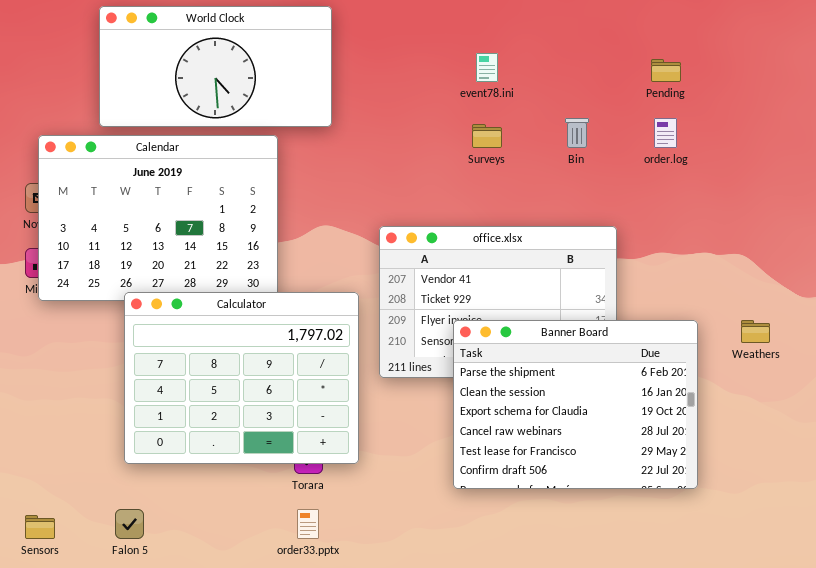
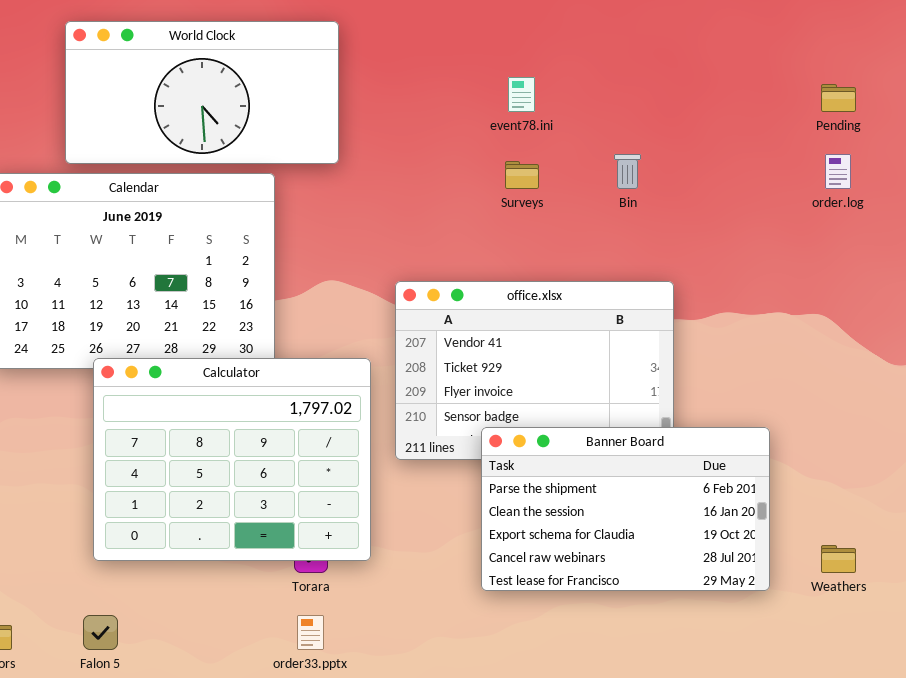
Pending: [651,59,681,82] -> [821,84,856,112], moved
order.log: [654,118,677,148] -> [825,154,851,189], moved
Weathers: [741,320,770,343] -> [821,545,856,573], moved
Banner Board: [453,320,698,489] -> [481,427,770,591], resized

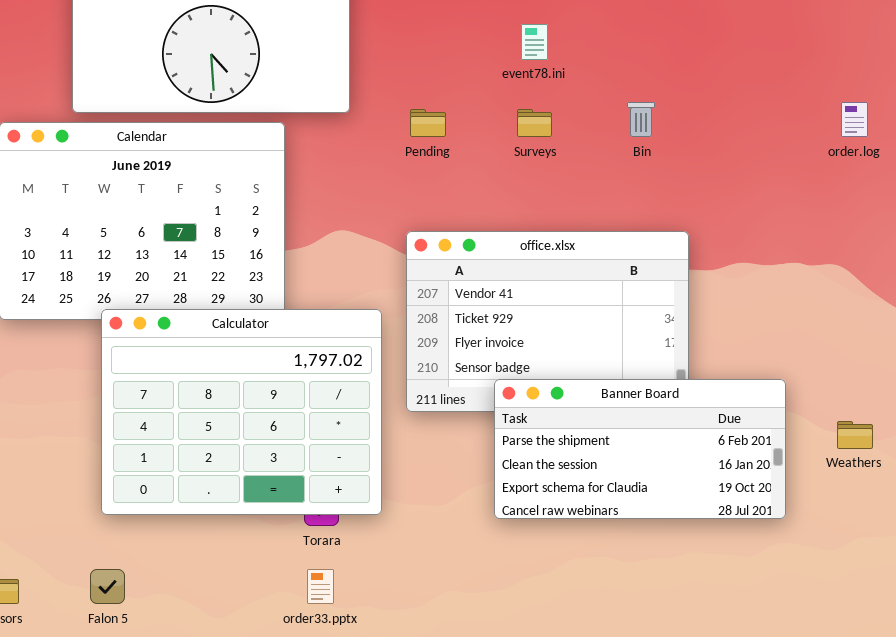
Pending: [821,84,856,112] -> [410,109,446,137], moved
Banner Board: [481,427,770,591] -> [494,379,786,519], resized
Weathers: [821,545,856,573] -> [837,421,873,449], moved

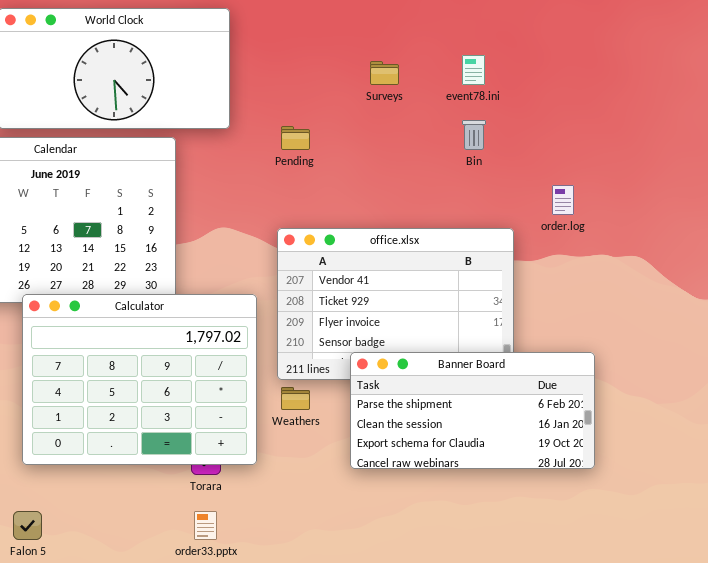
event78.ini: [521,24,548,60] -> [462,55,485,85], moved
order.log: [841,102,868,137] -> [552,185,574,215], moved
Surveys: [517,109,552,137] -> [370,61,399,85], moved
Weathers: [837,421,873,449] -> [281,387,310,410], moved

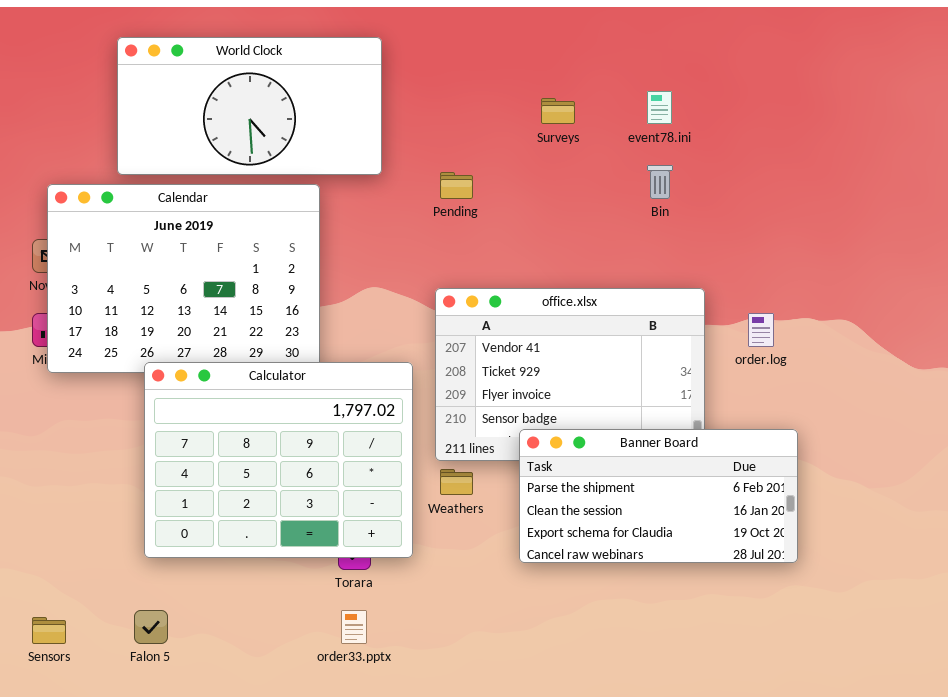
order.log: [552,185,574,215] -> [748,313,774,347], moved

